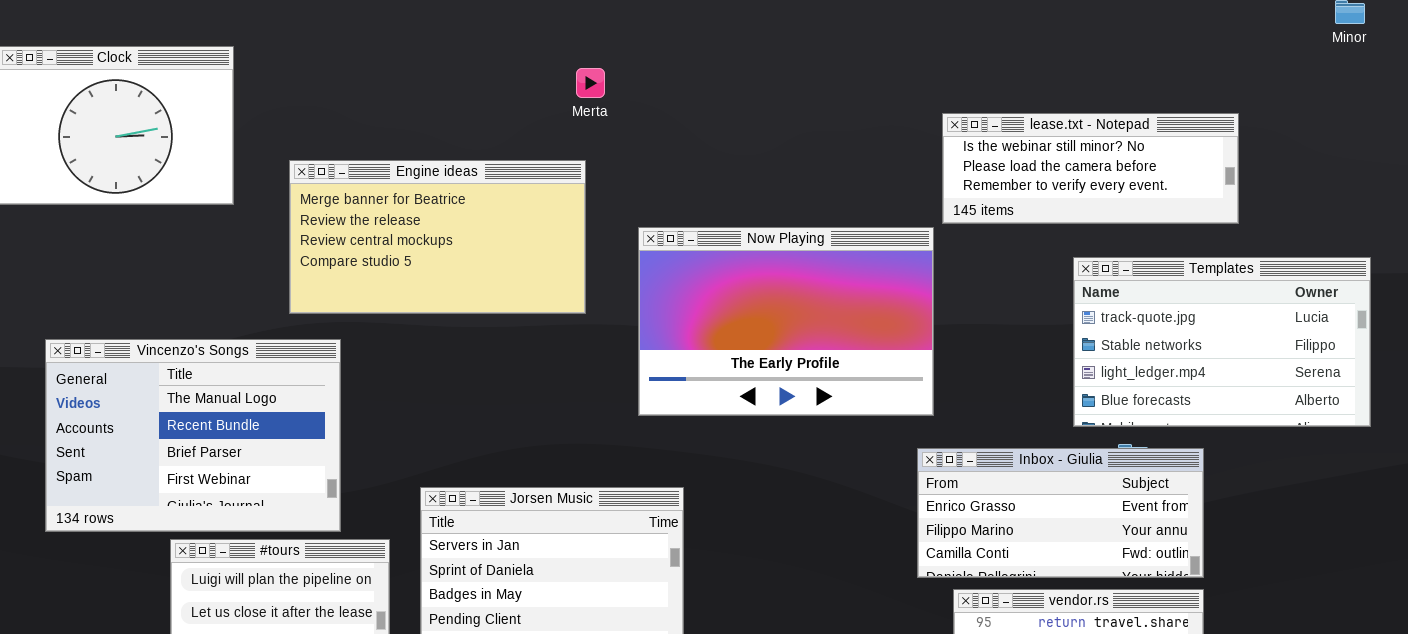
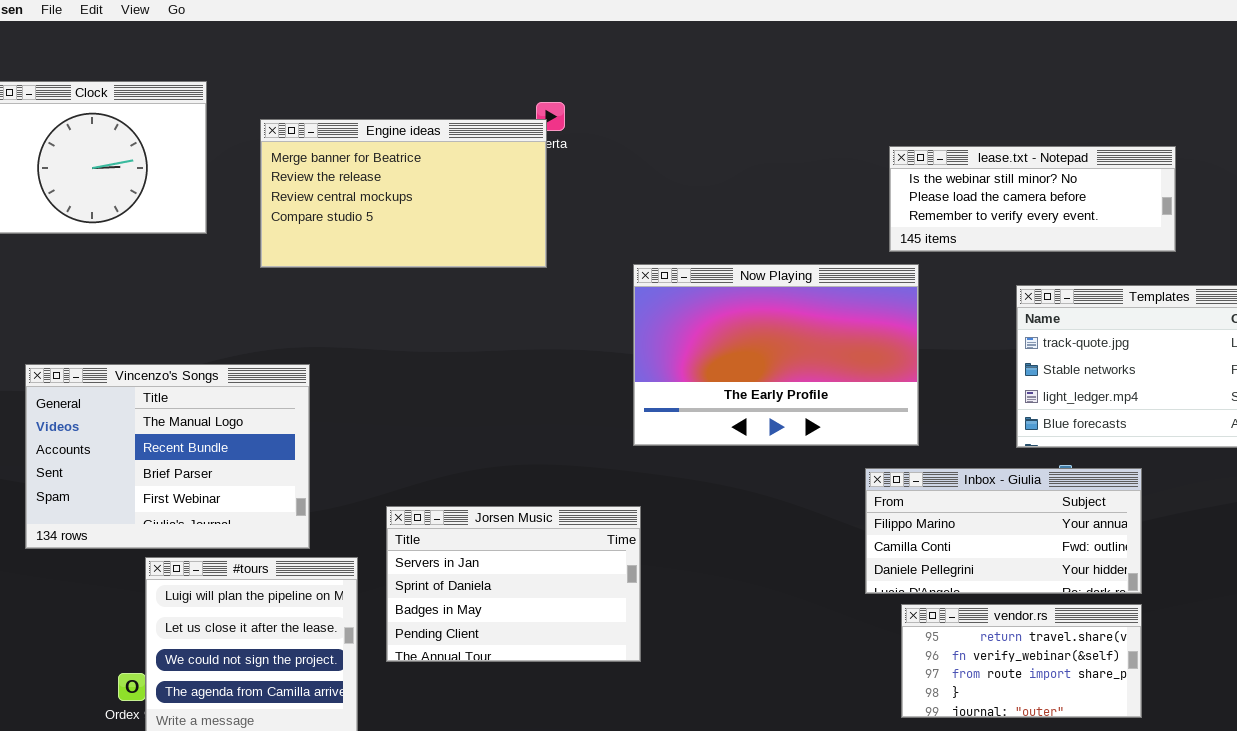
Engine ideas: [289,160,586,314] -> [260,119,547,268], moved
Now Playing: [638,227,934,416] -> [633,264,919,446], moved
Inbox - Giulia: [917,448,1204,578] -> [865,468,1142,594], scrolled down 1 row

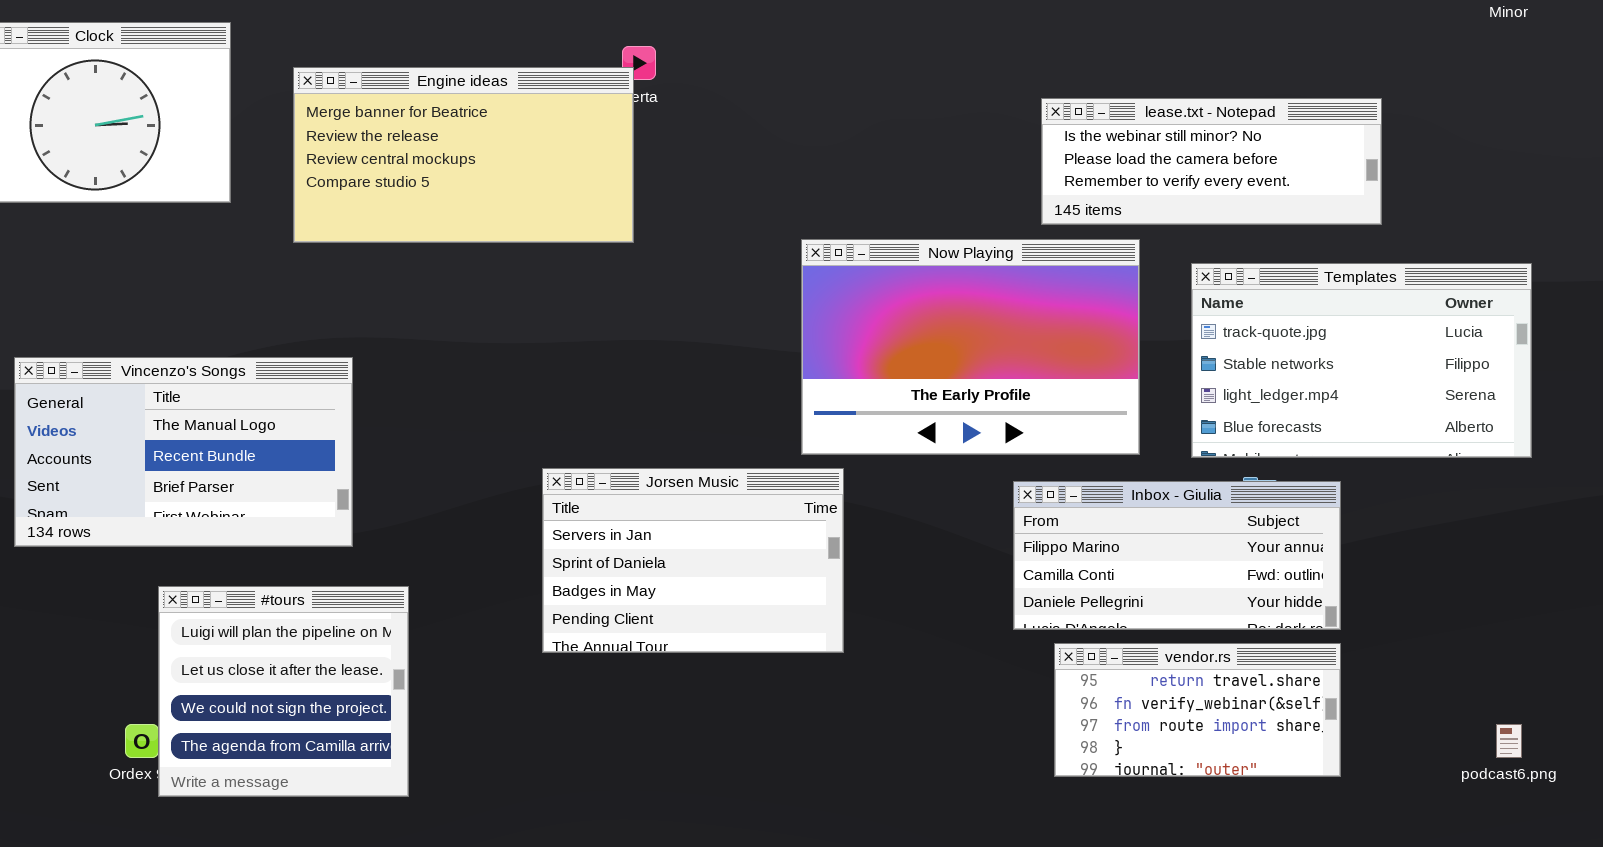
Now Playing: [633,264,919,446] -> [801,239,1140,455], moved
Vincenzo's Songs: [25,364,310,549] -> [14,357,353,547], resized
Jorsen Music: [386,506,641,662] -> [542,468,844,653], moved

